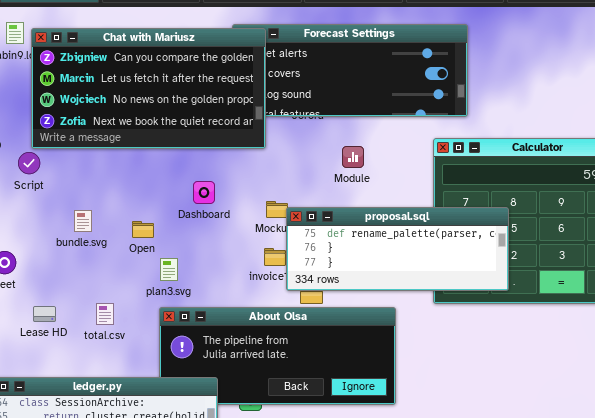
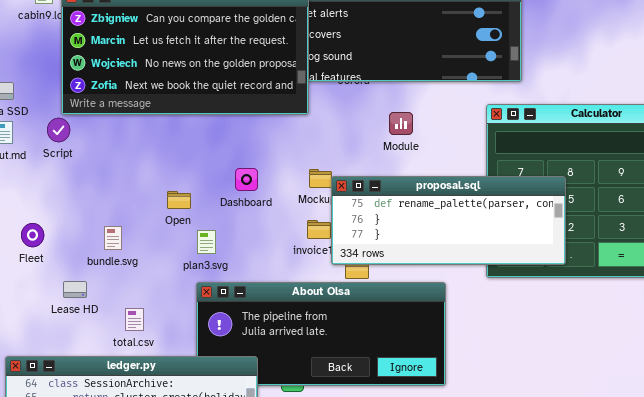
Dashboard: [193,181,215,204] -> [235,168,258,191], moved
bundle.svg: [74,210,92,232] -> [104,226,122,250], moved
total.csv: [96,303,114,325] -> [125,308,144,331], moved

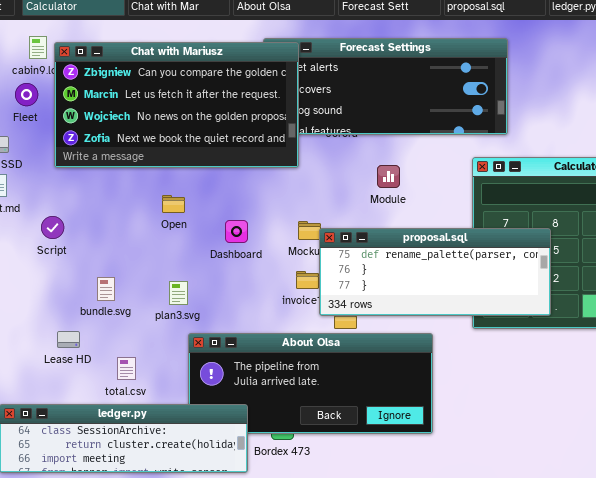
Script: [47,118,70,142] -> [41,216,64,239], moved
Open: [167,191,191,209] -> [162,195,185,213], moved
Fleet: [21,223,44,247] -> [15,83,38,106], moved
plan3.svg: [197,230,216,254] -> [169,281,188,305], moved

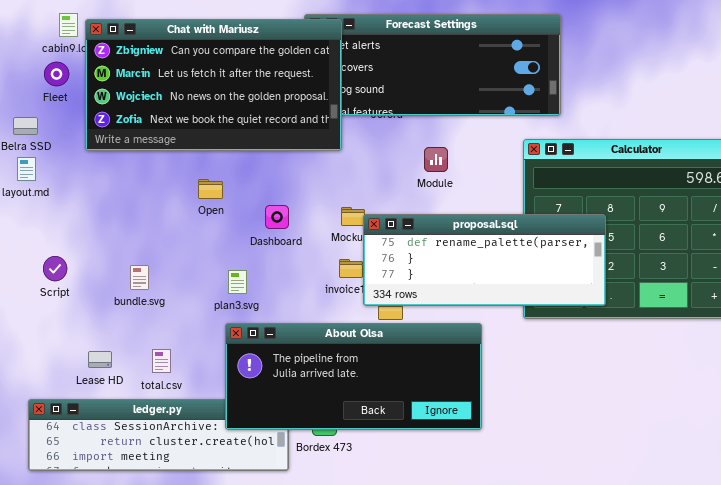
Script: [41,216,64,239] -> [43,256,67,281], moved
plan3.svg: [169,281,188,305] -> [228,270,247,294], moved
Lease HD: [57,331,80,348] -> [88,351,112,368], moved
About Olsa: [188,333,433,434] -> [225,323,482,430], raised

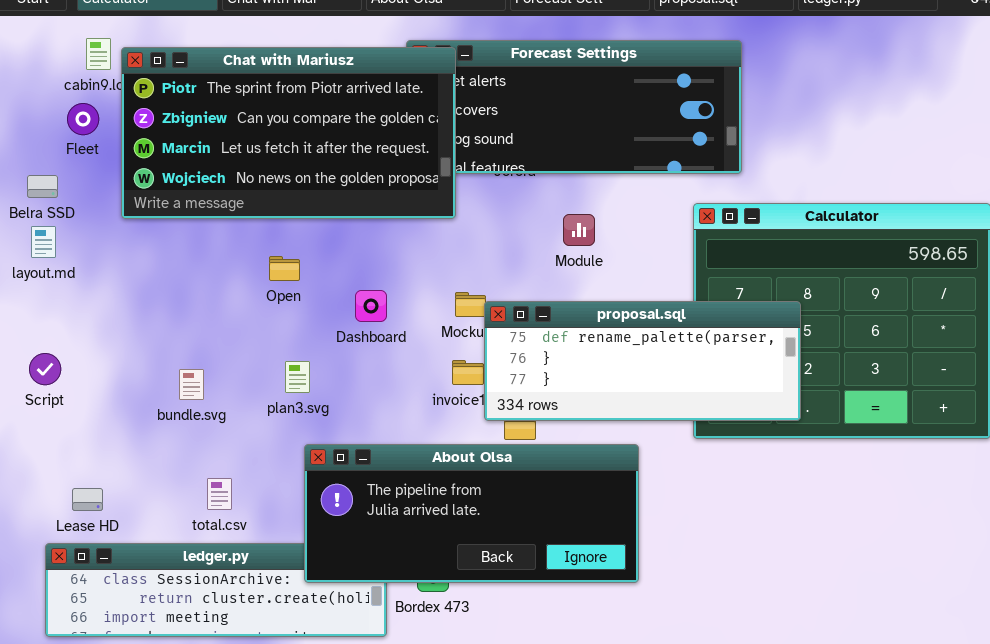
Chat with Mariusz: [85,19,342,151] -> [121,47,456,219], scrolled up 1 row
Script: [43,256,67,281] -> [29,353,61,385], moved
plan3.svg: [228,270,247,294] -> [285,361,310,393], moved
Lease HD: [88,351,112,368] -> [72,488,103,511], moved

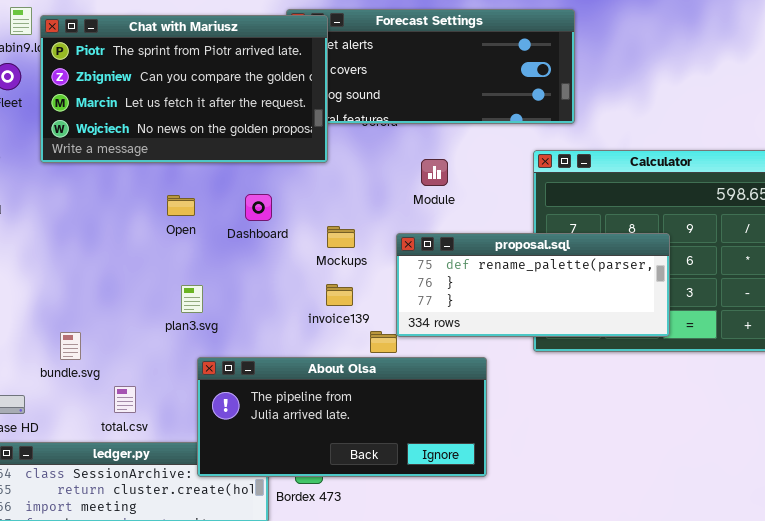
Dashboard: [355,290,387,322] -> [245,194,272,221], moved
proposal.sql: [484,301,801,421] -> [396,233,670,337], moved
bundle.svg: [179,369,204,400] -> [60,332,81,360], moved

